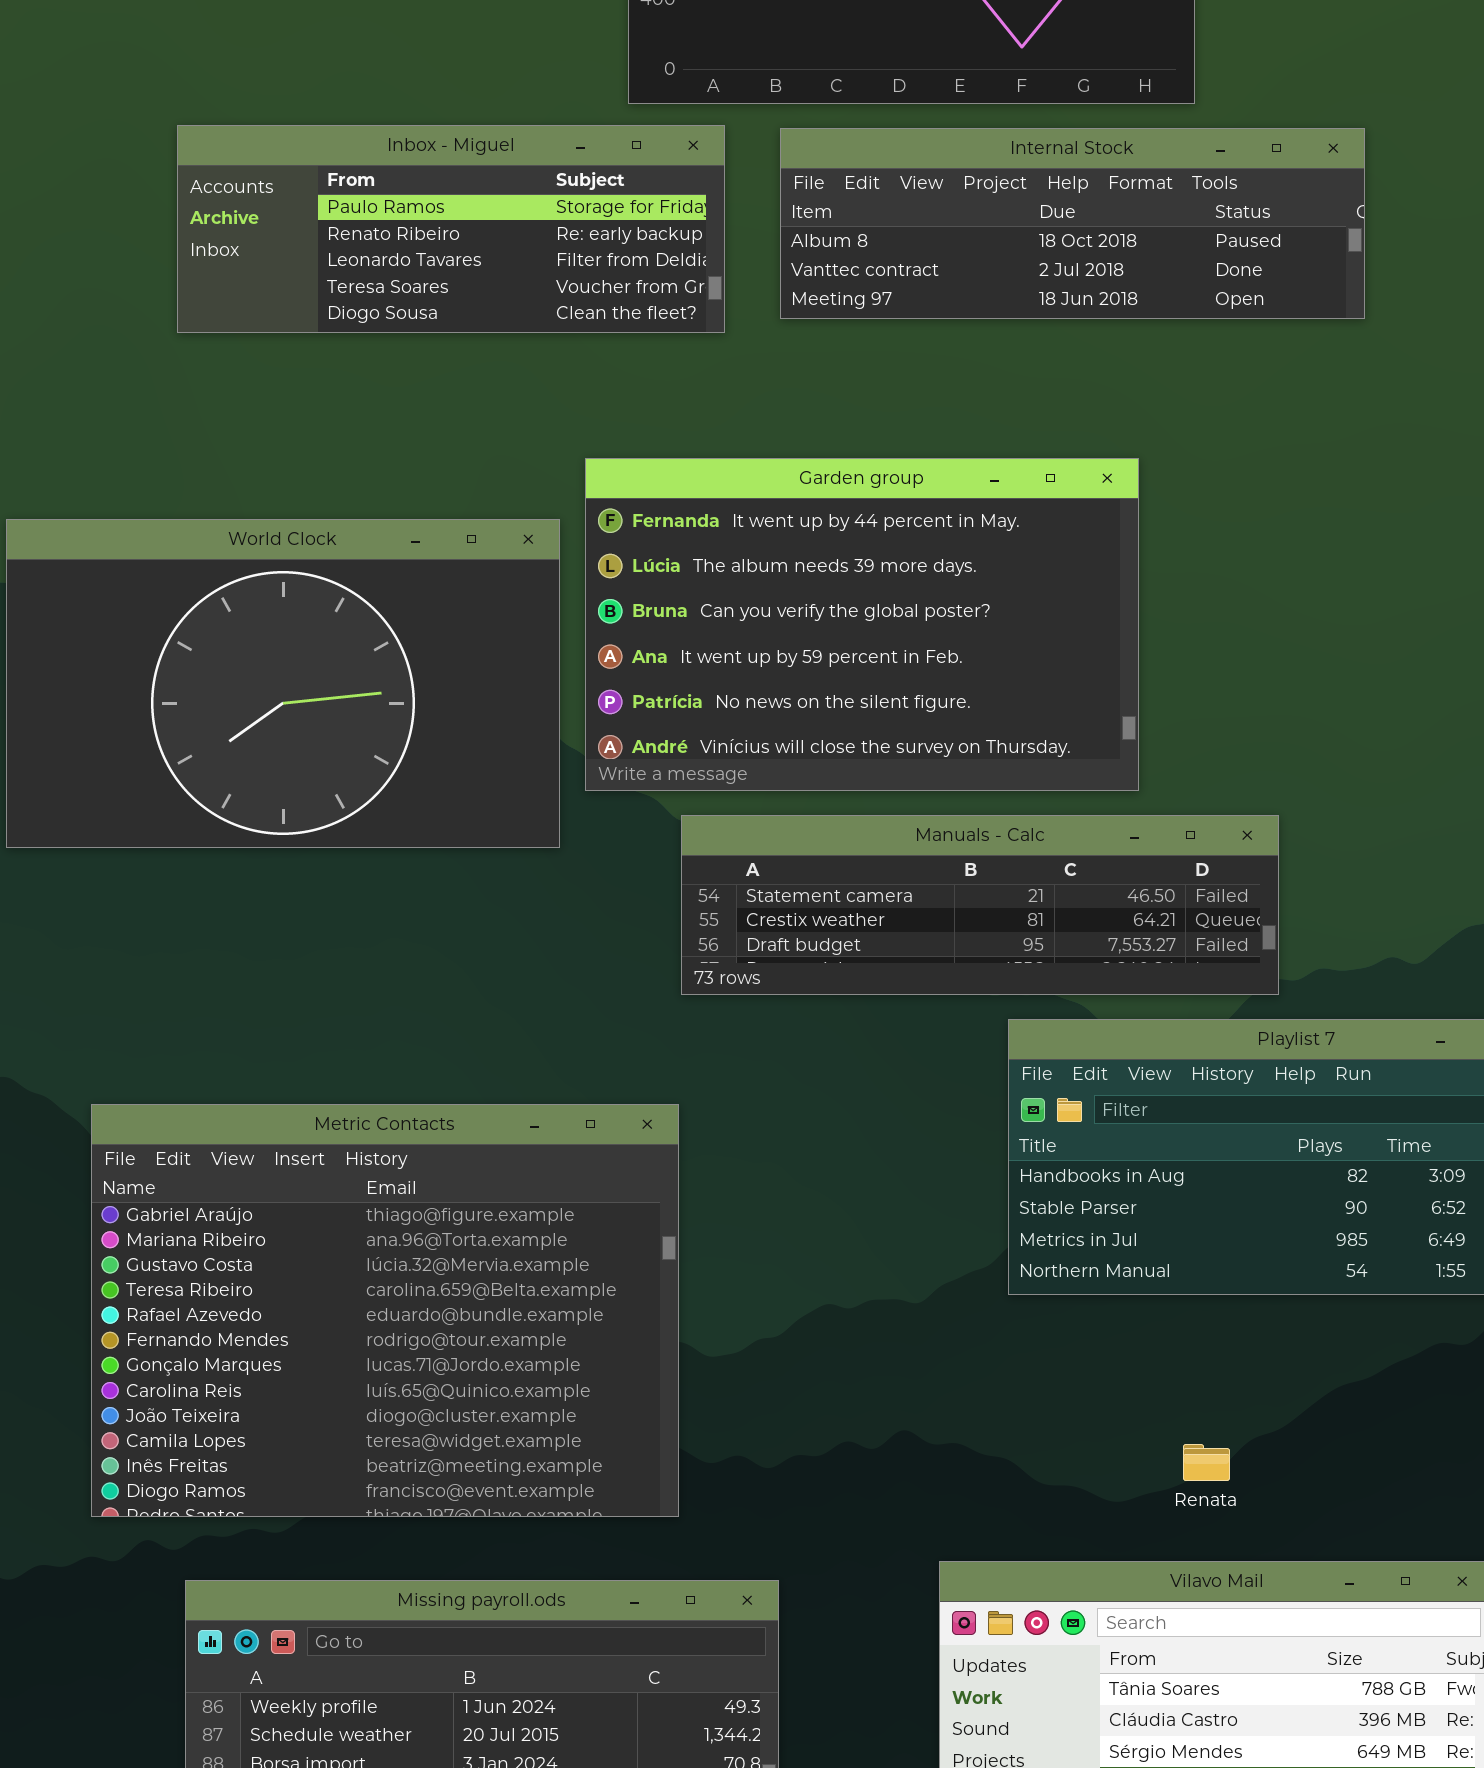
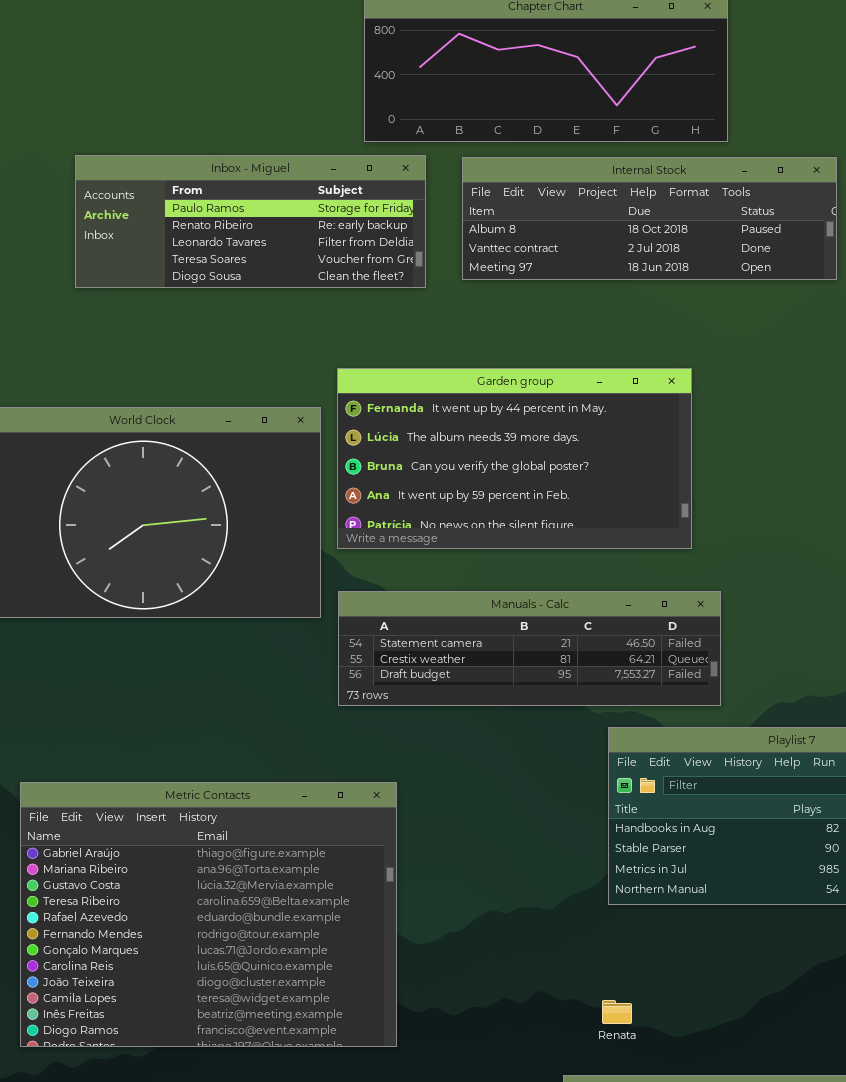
Garden group: [585,458,1139,791] -> [337,368,692,549], resized
Manuals - Calc: [681,815,1279,995] -> [338,591,721,706], moved
Renata: [1183,1444,1230,1481] -> [602,1000,632,1024], moved

